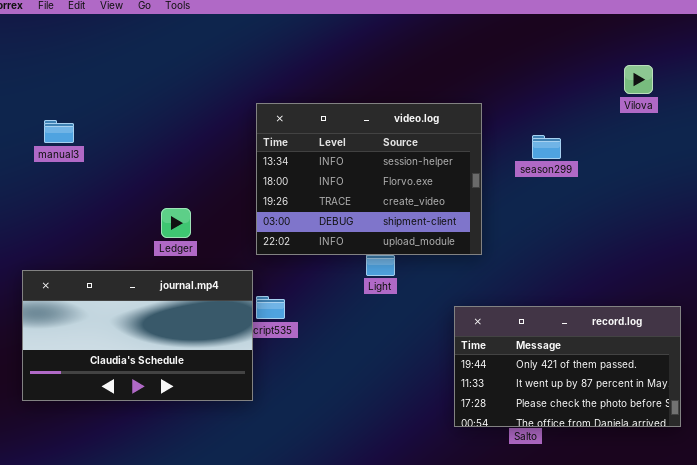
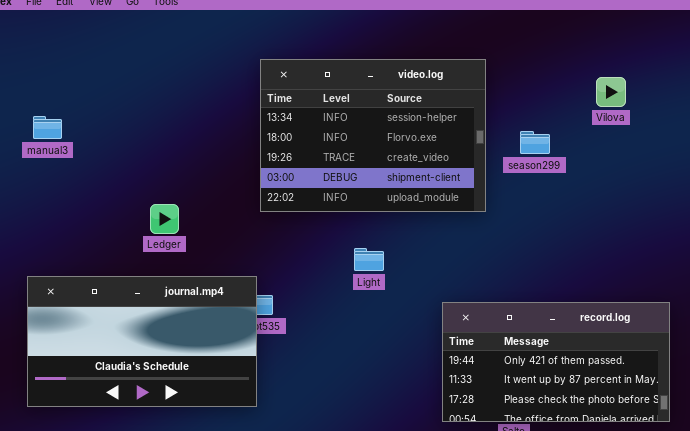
Vilova: [624,65,653,94] -> [596,77,626,107], moved
video.log: [256,103,482,255] -> [260,59,486,212], moved
journal.mp4: [22,270,253,401] -> [27,276,257,407], moved

